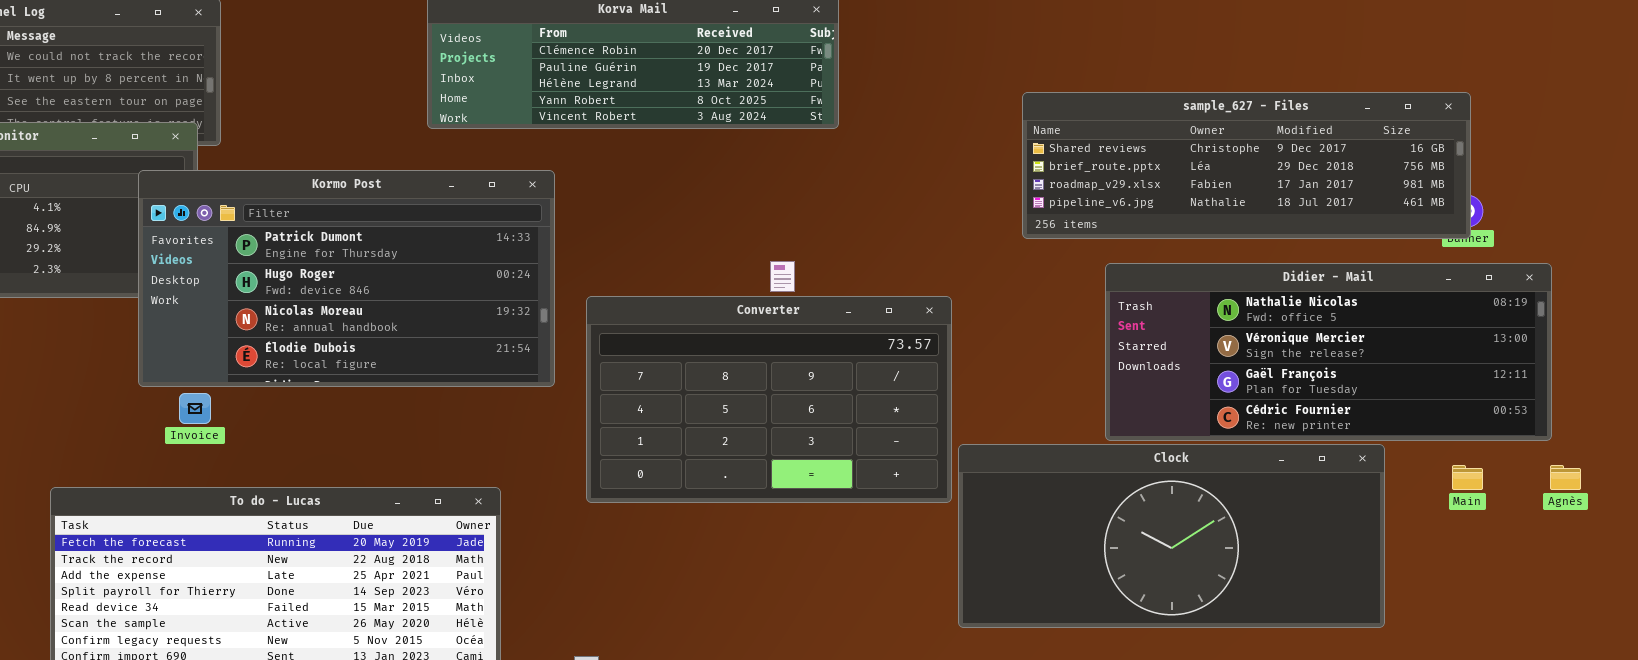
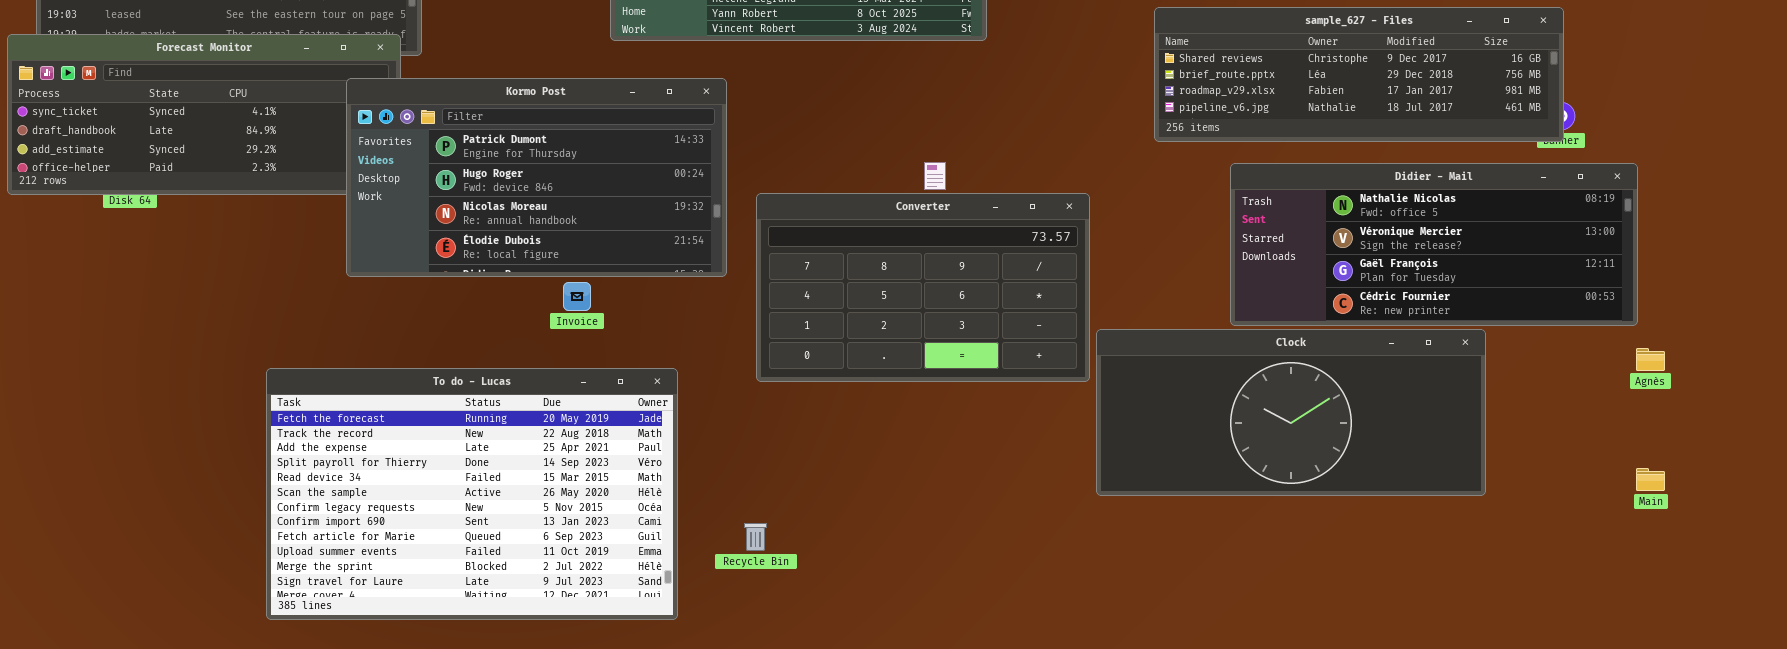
Invoice: [179,393,211,424] -> [563,282,591,311], moved
Main: [1452,465,1483,490] -> [1636,468,1665,491], moved

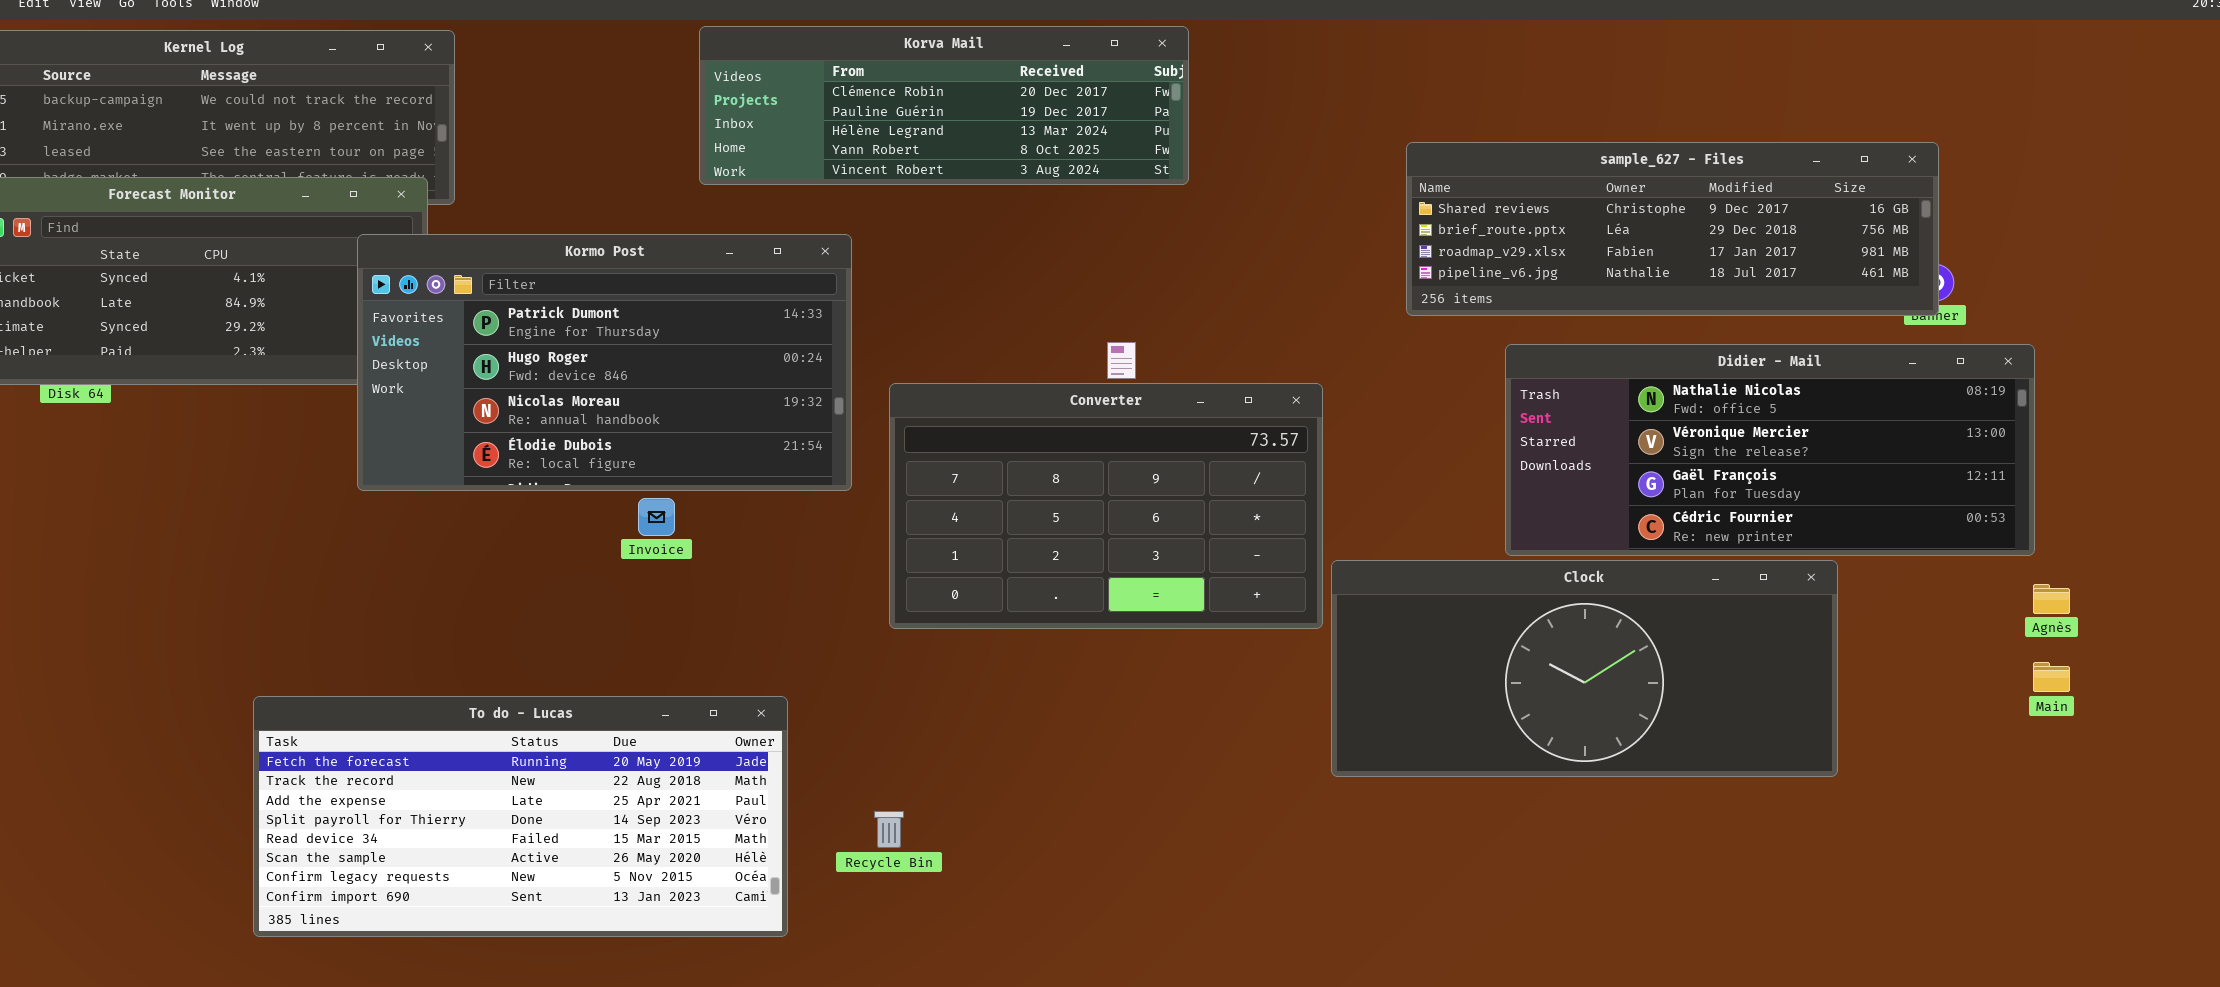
To do - Lucas: [266,368,678,620] -> [253,696,788,937], resized
Main: [1636,468,1665,491] -> [2033,662,2070,692], moved

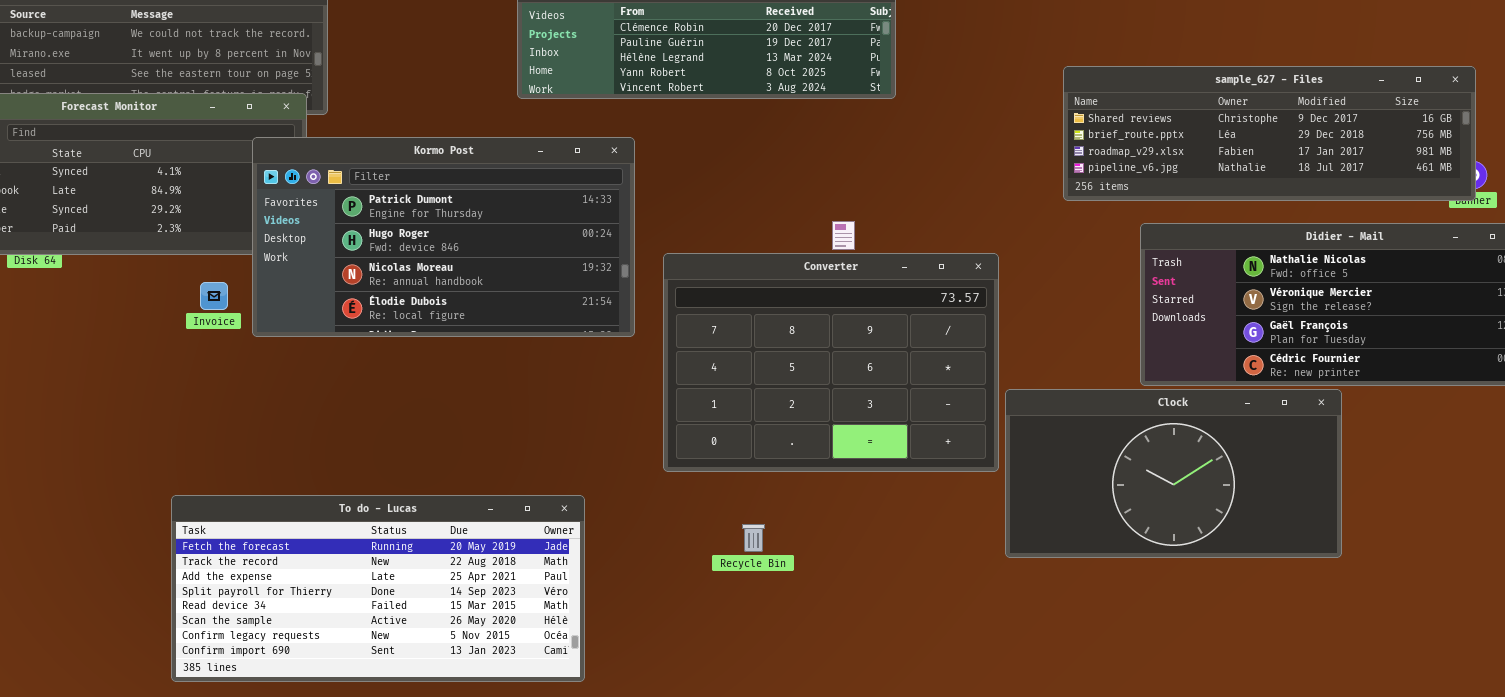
Converter: [889,383,1323,629] -> [663,253,999,472], resized
Invoice: [638,498,675,536] -> [200,282,228,310], moved
Clock: [1331,560,1838,777] -> [1005,389,1342,558], resized
Recycle Bin: [874,811,904,848] -> [742,524,765,552], moved

